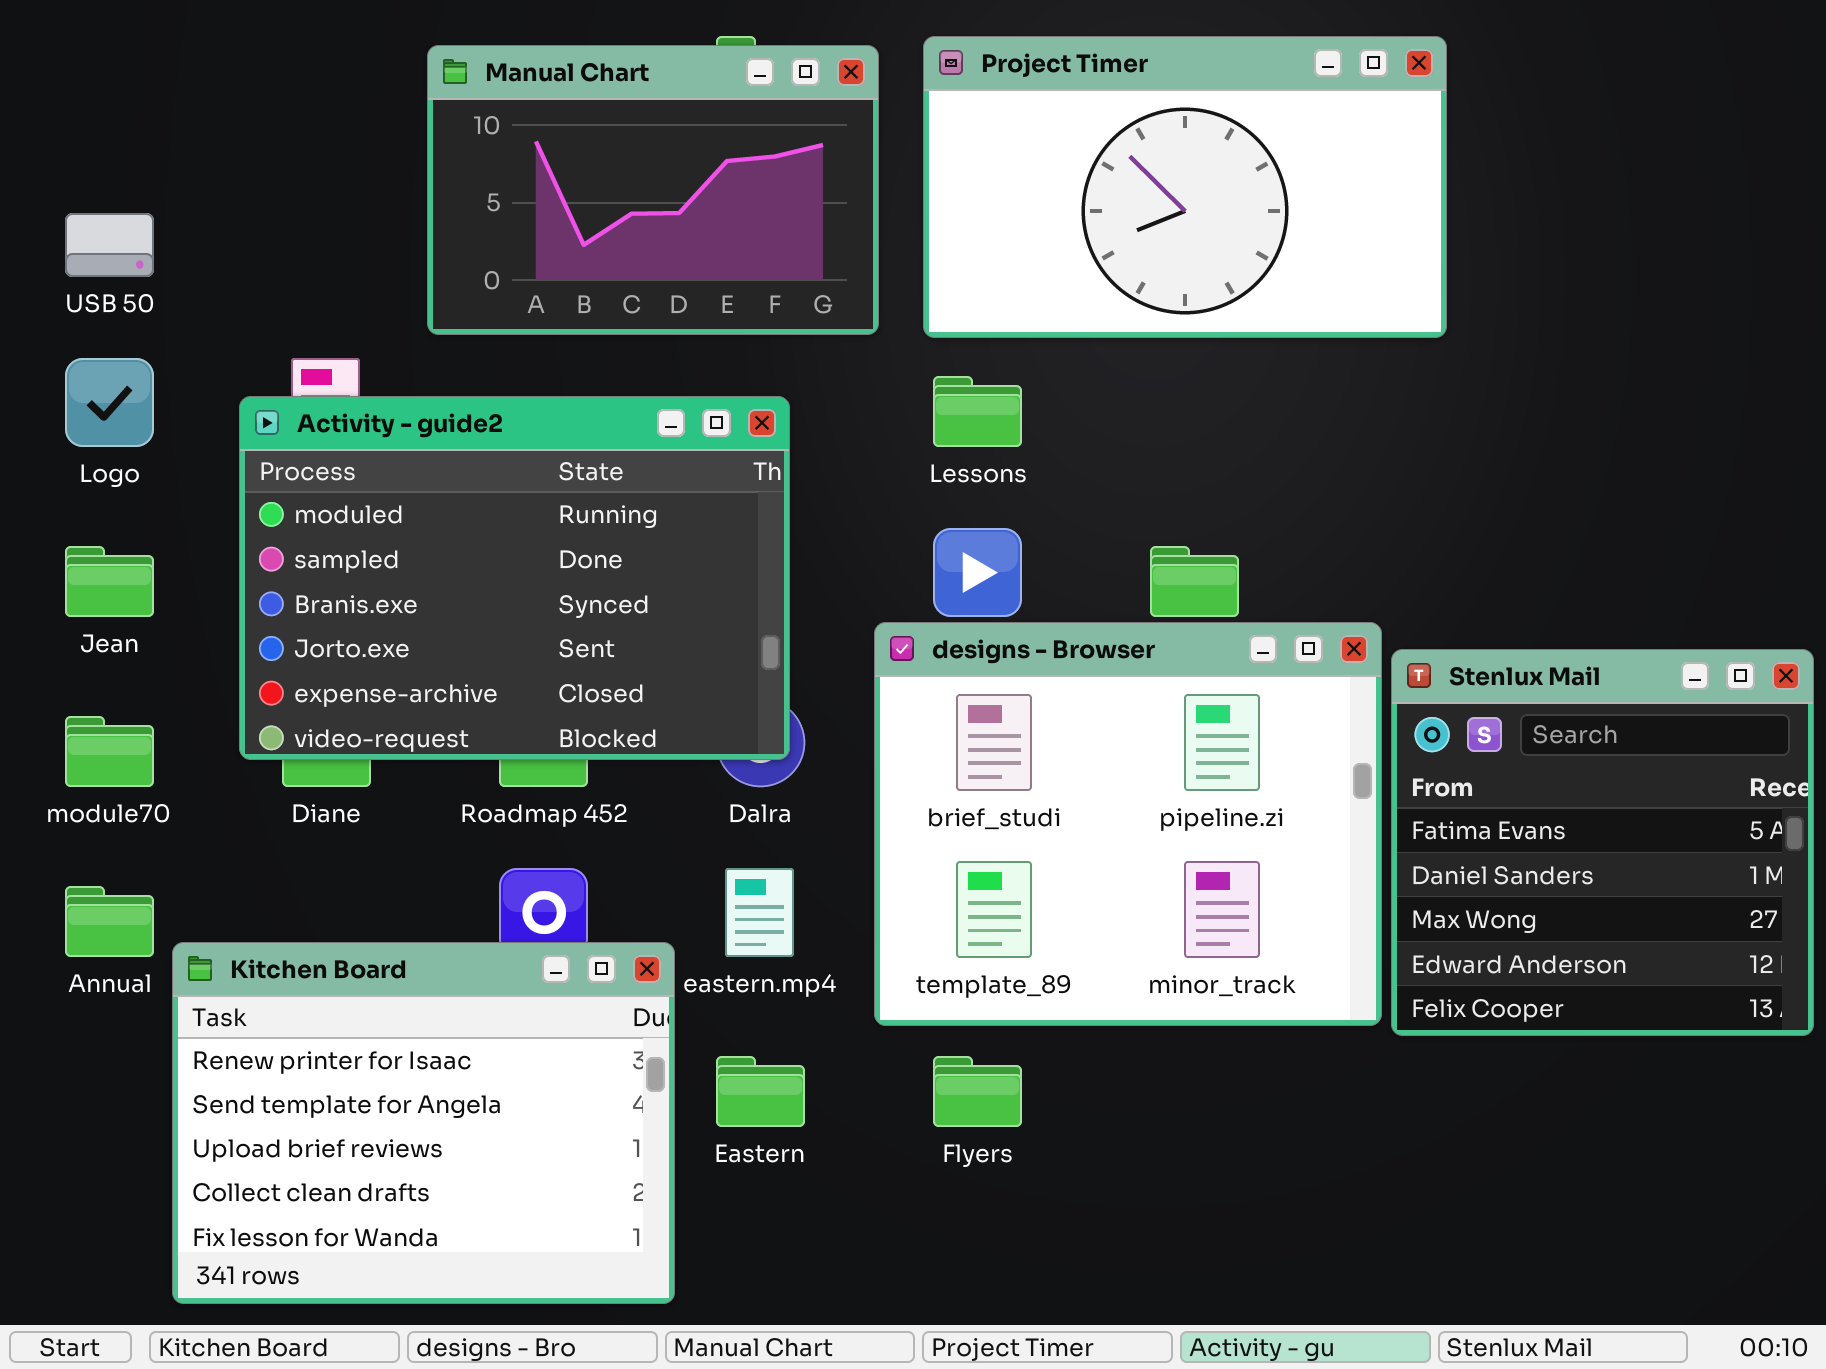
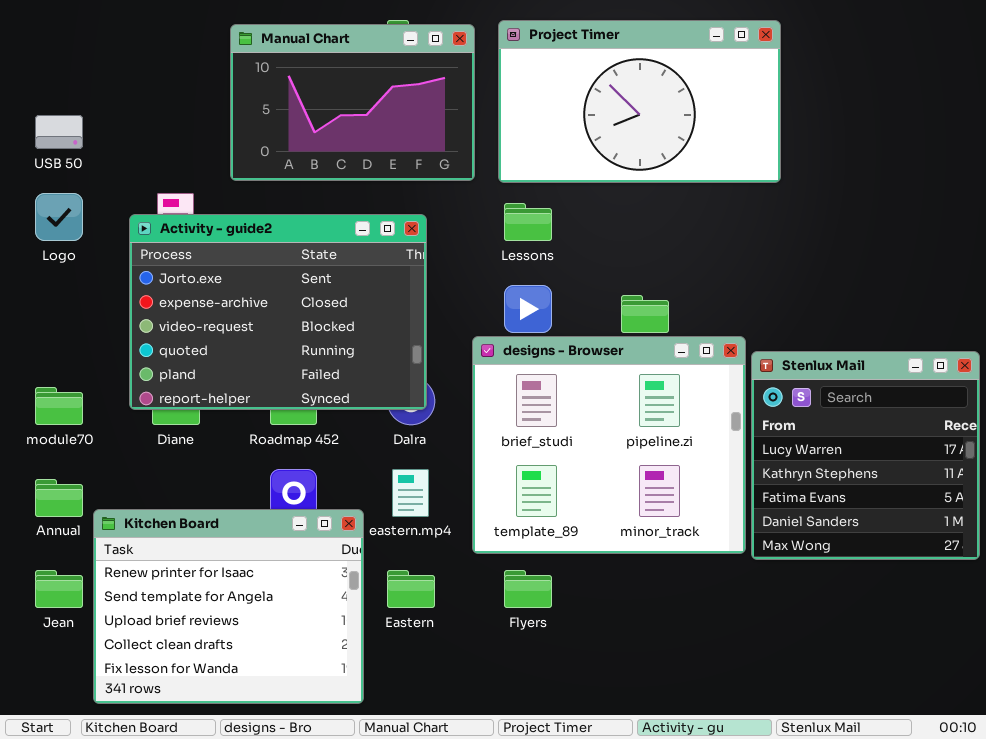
Activity - guide2: [239,396,790,760] -> [129,214,427,410], scrolled down 3 rows
Jean: [65,546,154,617] -> [35,570,83,608], moved
Stenlux Mail: [1391,649,1814,1036] -> [751,351,980,560], scrolled up 2 rows

